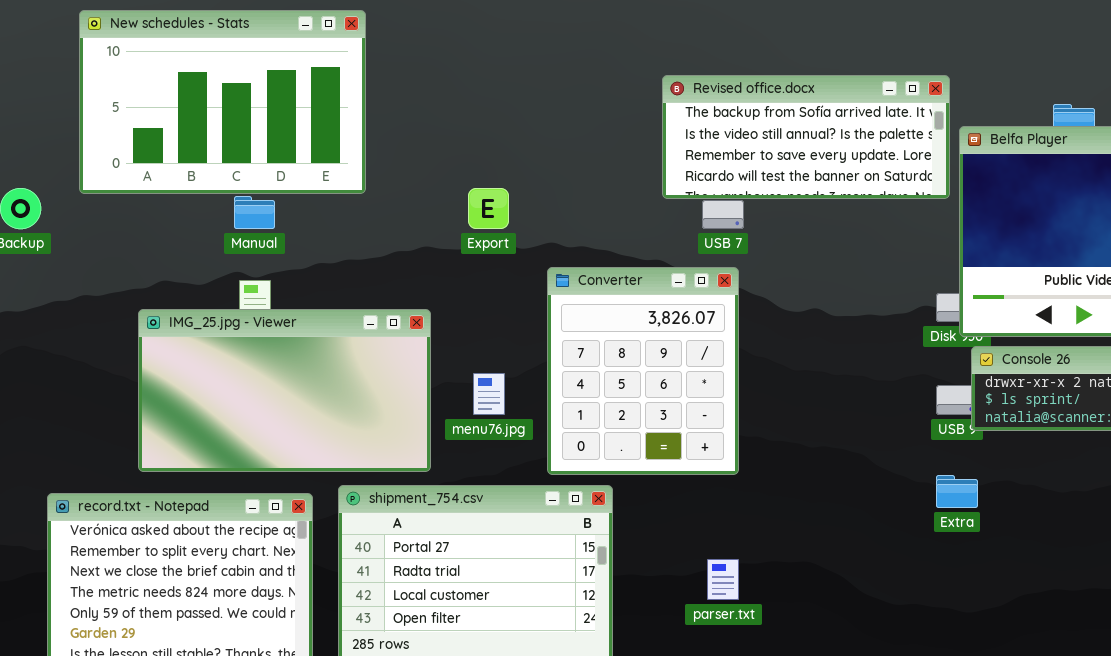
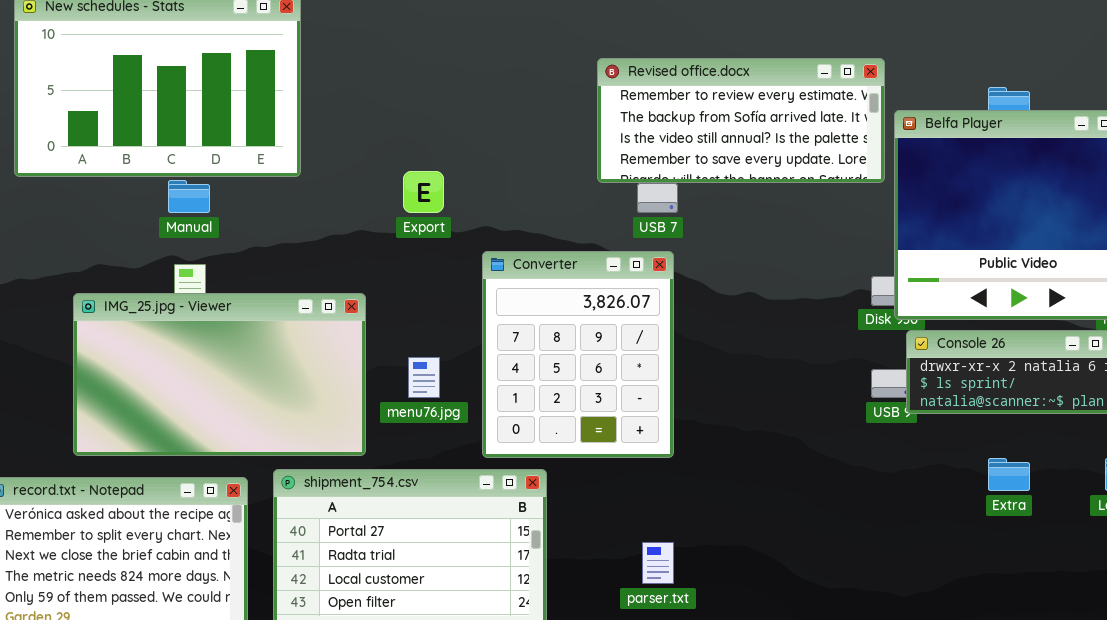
Revised office.docx: [662,75,950,199] -> [597,58,885,183], scrolled up 1 row
Extra: [936,475,978,508] -> [988,458,1030,491], moved

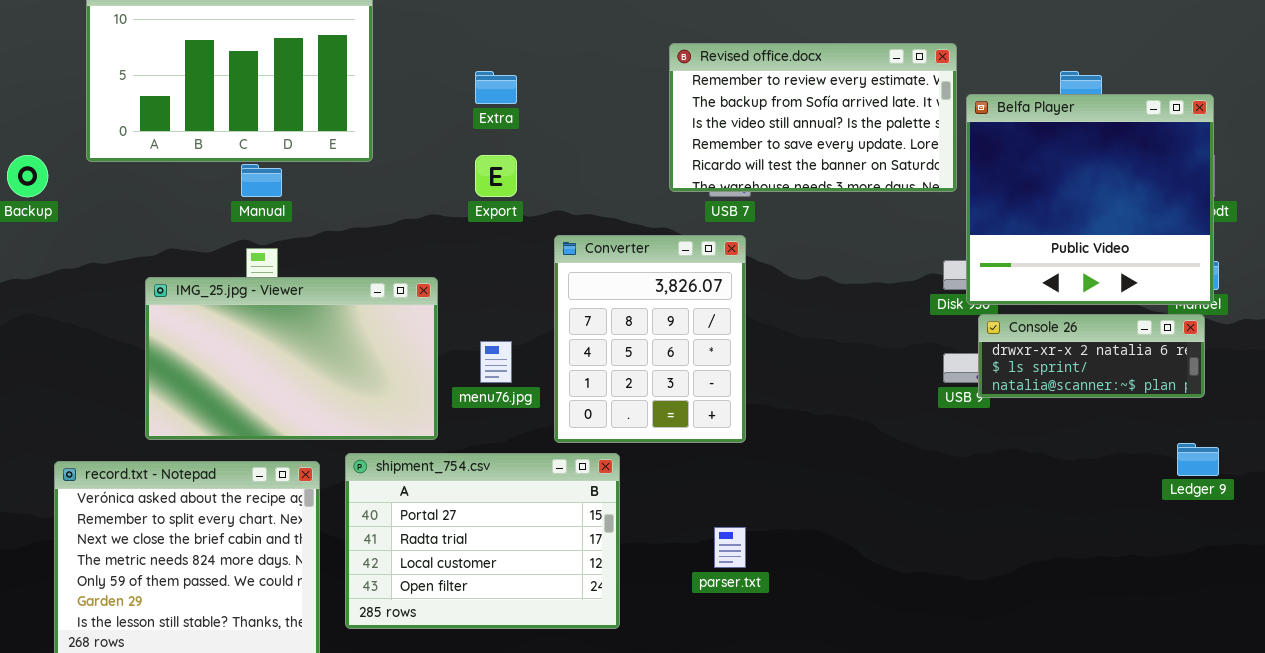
Revised office.docx: [597,58,885,183] -> [669,43,957,192], resized
Extra: [988,458,1030,491] -> [475,71,517,104], moved

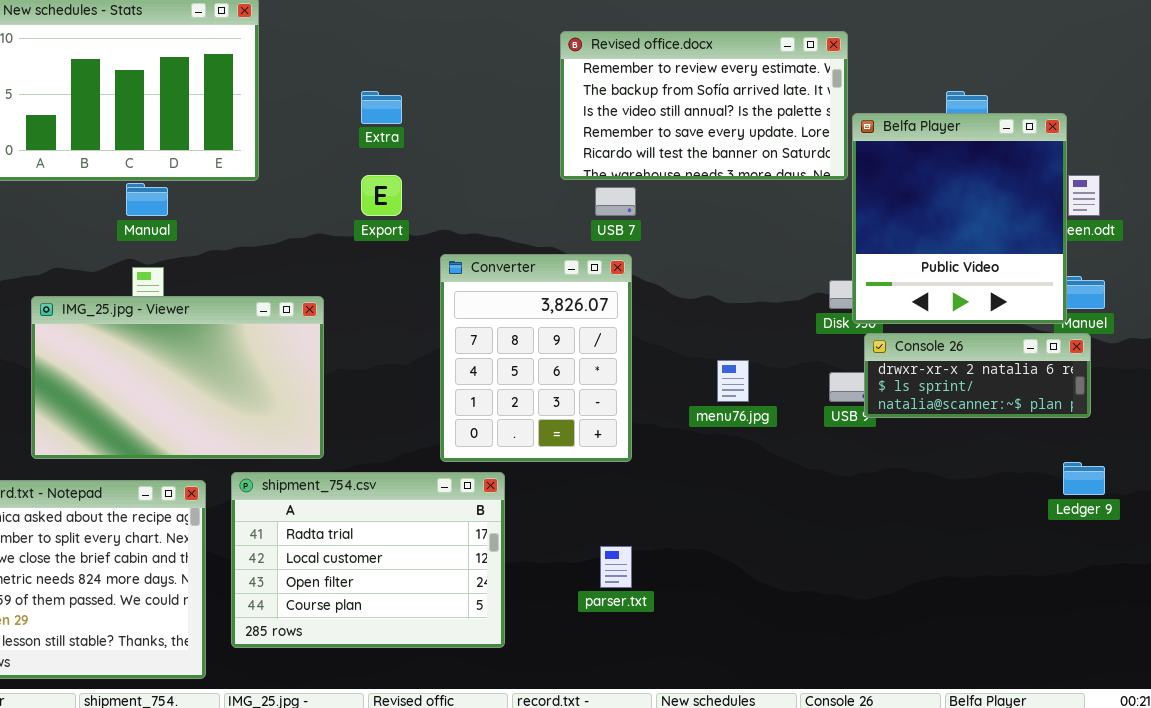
Revised office.docx: [669,43,957,192] -> [560,31,848,180], moved
Belfa Player: [966,94,1214,305] -> [852,113,1067,324], resized
menu76.jpg: [480,341,512,383] -> [717,360,749,402], moved
shipment_754.csv: [345,453,620,629] -> [231,472,505,648], scrolled down 1 row

